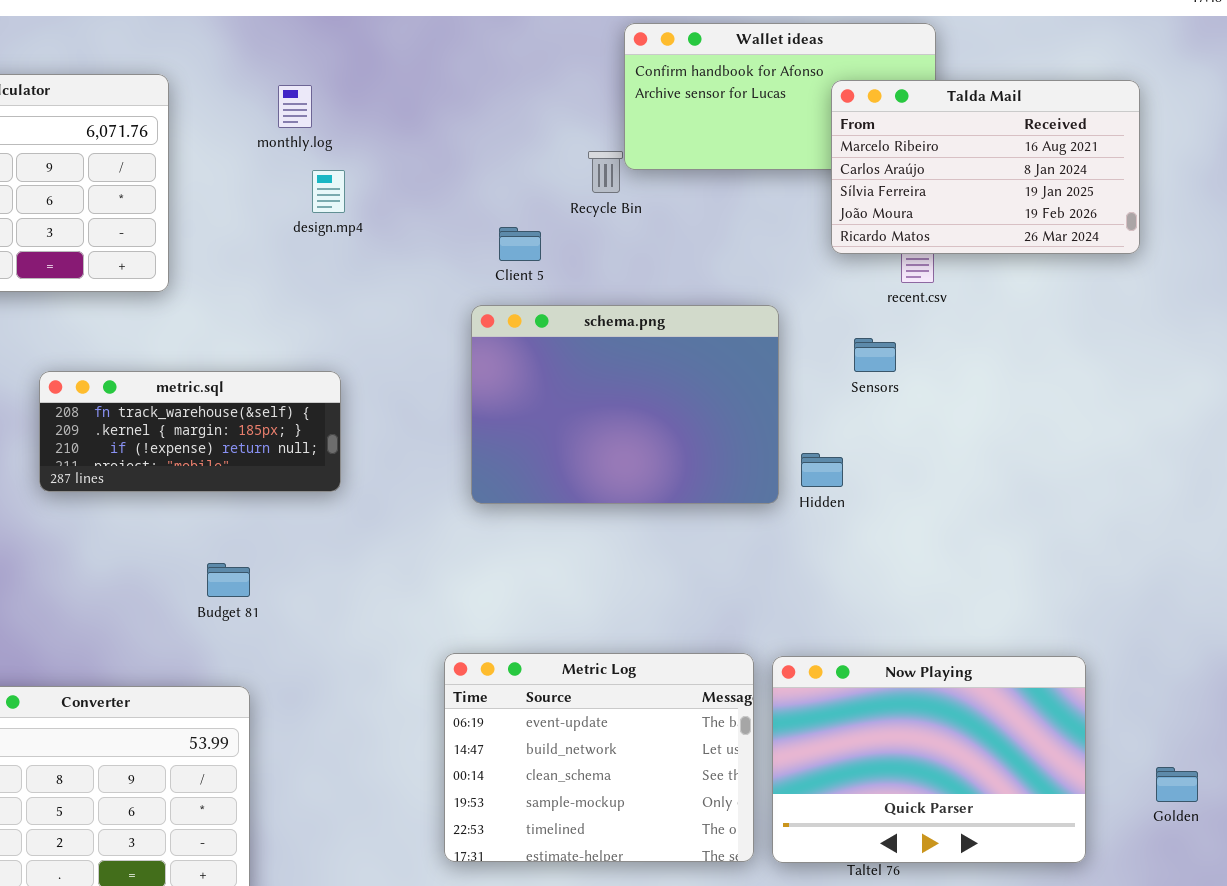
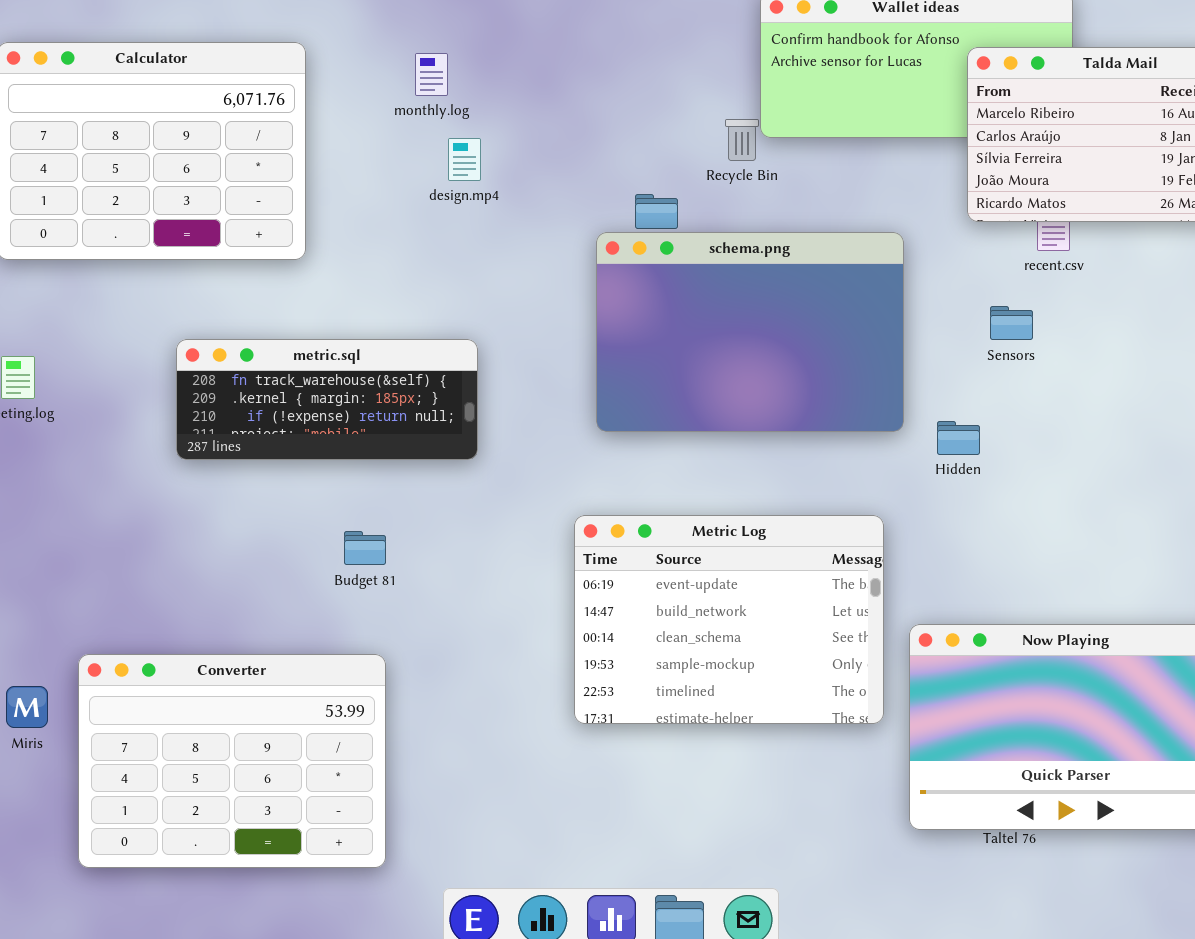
schema.png: [471,305,779,504] -> [596,232,904,432], moved
Metric Log: [444,653,754,862] -> [574,515,884,724], moved

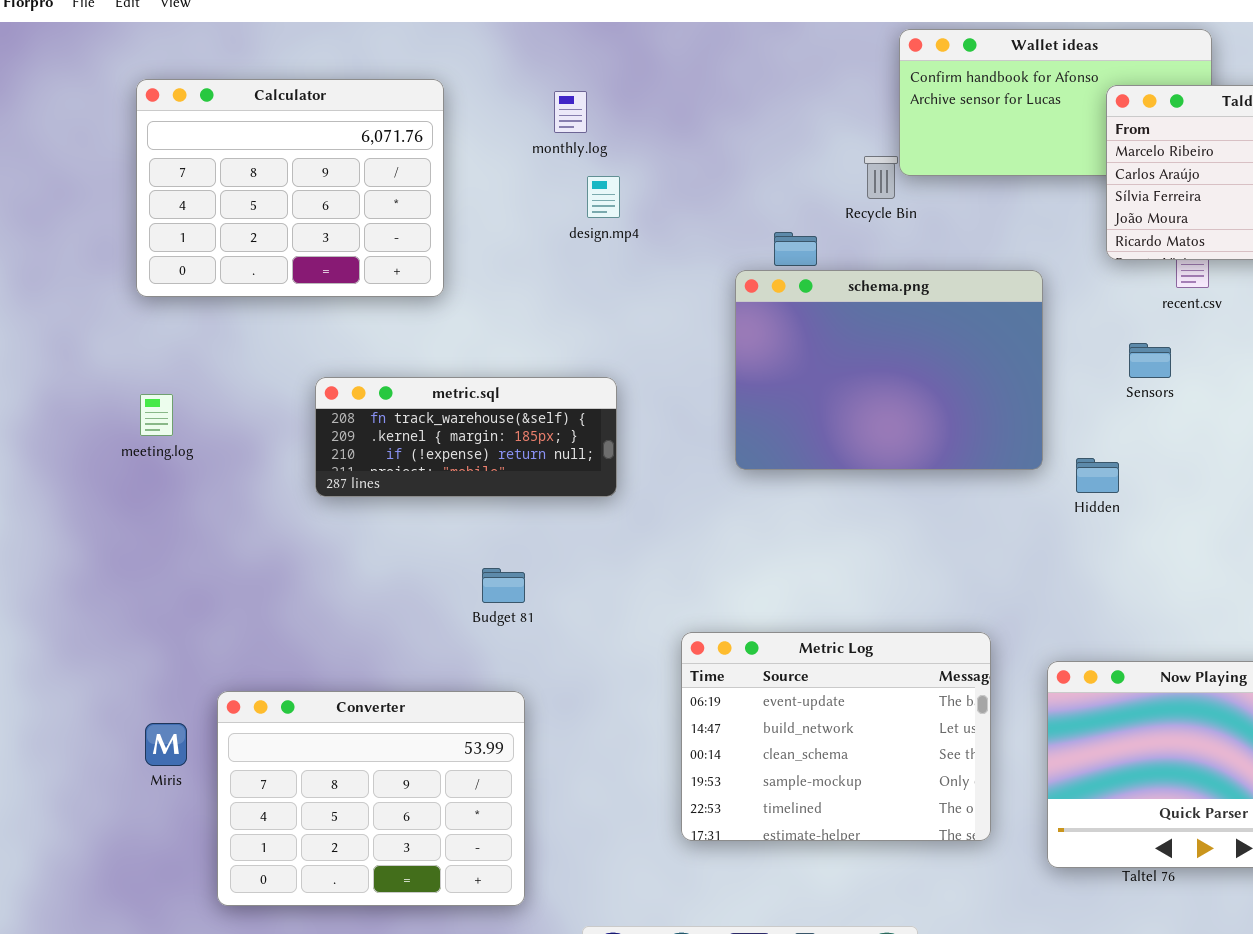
Metric Log: [574,515,884,724] -> [681,632,991,841], moved

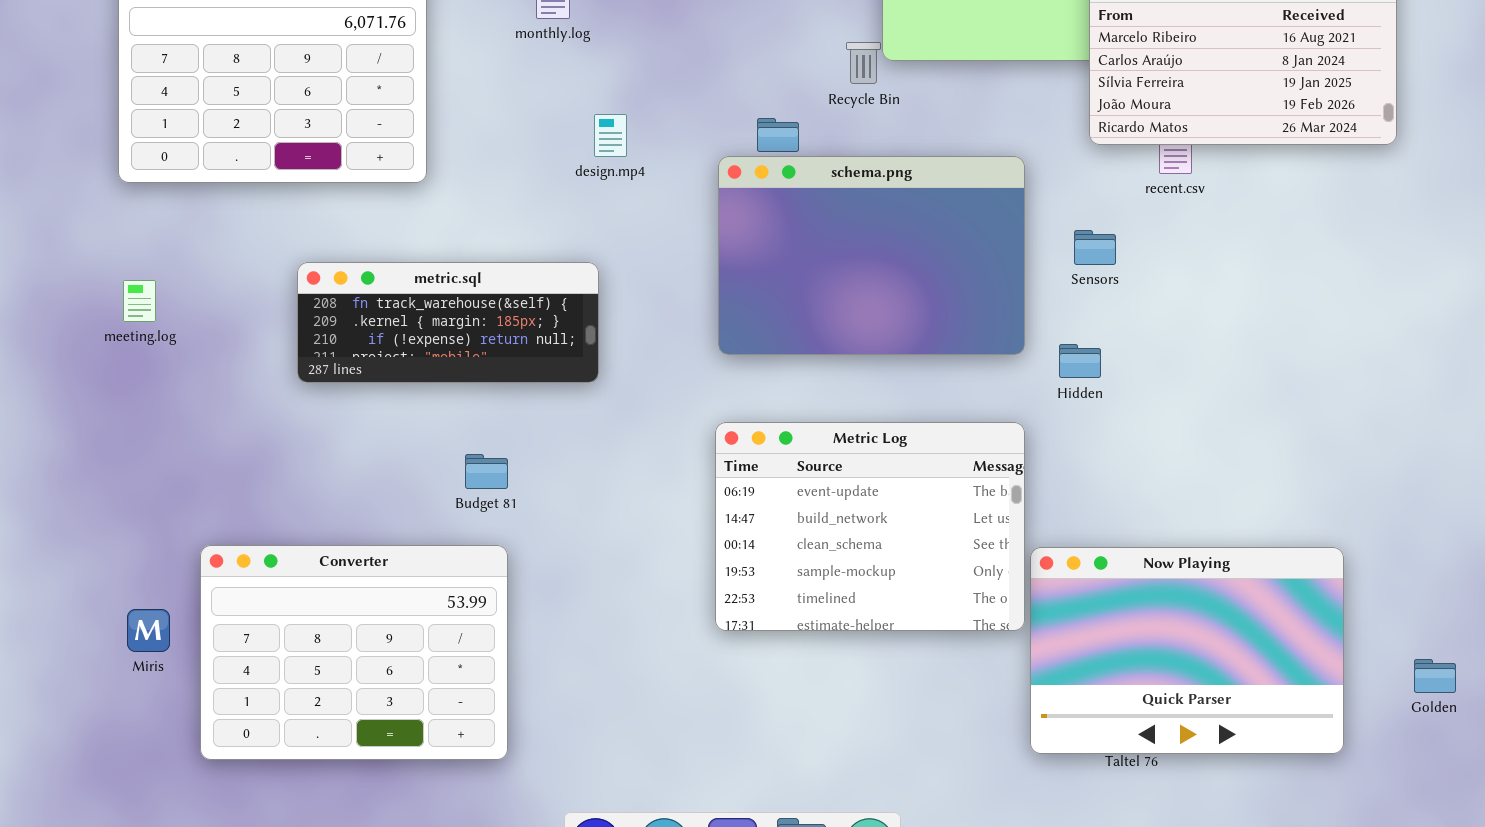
design.mp4: [587,176,620,218] -> [594,114,627,157], moved
Sensors: [1129,343,1171,378] -> [1074,230,1116,265], moved
Metric Log: [681,632,991,841] -> [715,422,1025,631], moved
Converter: [217,691,525,906] -> [200,545,508,760], moved

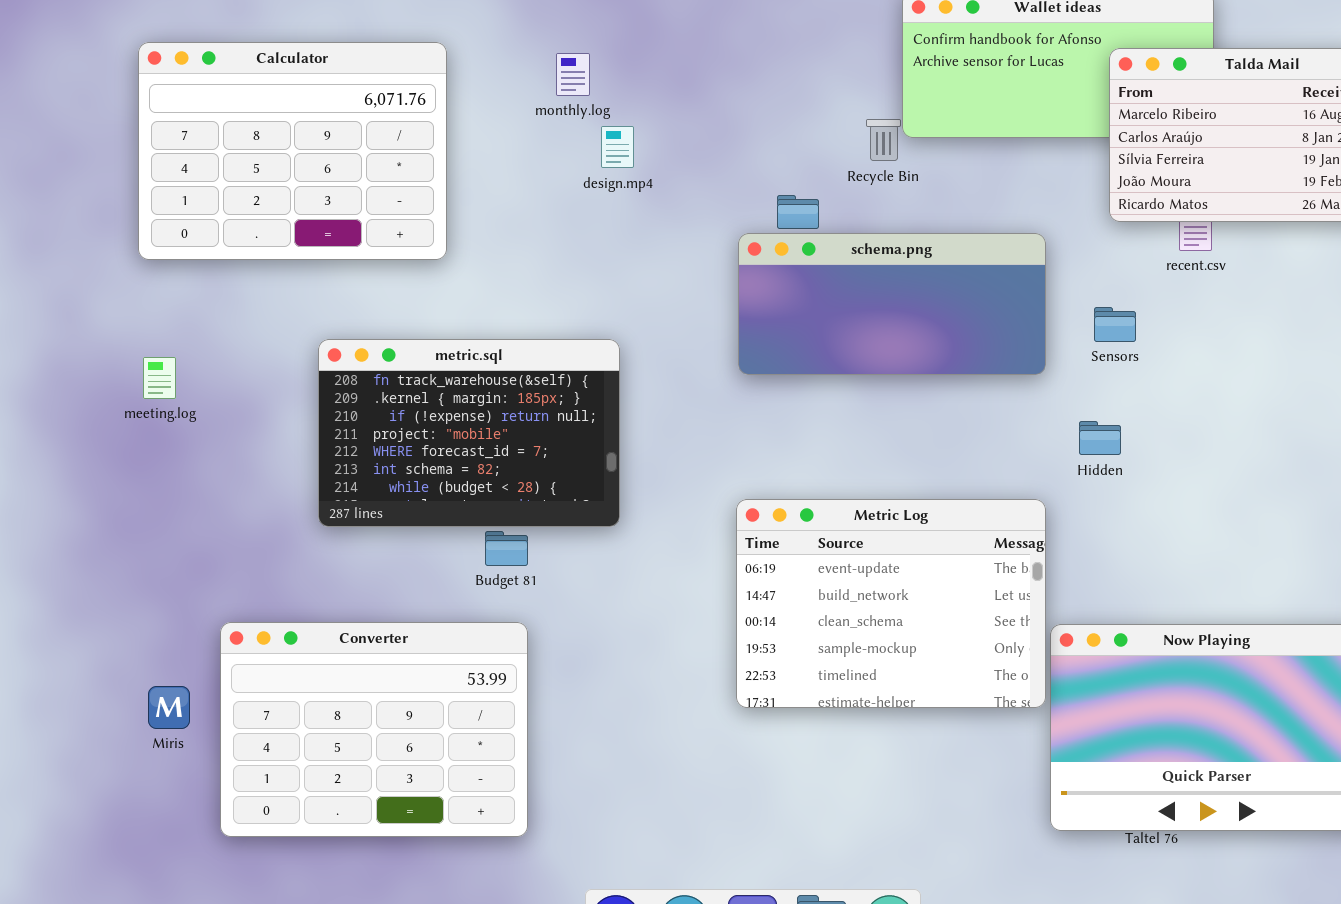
design.mp4: [594,114,627,157] -> [601,126,634,168], moved
schema.png: [718,156,1025,355] -> [738,233,1046,375], resized
metric.sql: [297,262,599,383] -> [318,339,620,527], resized

